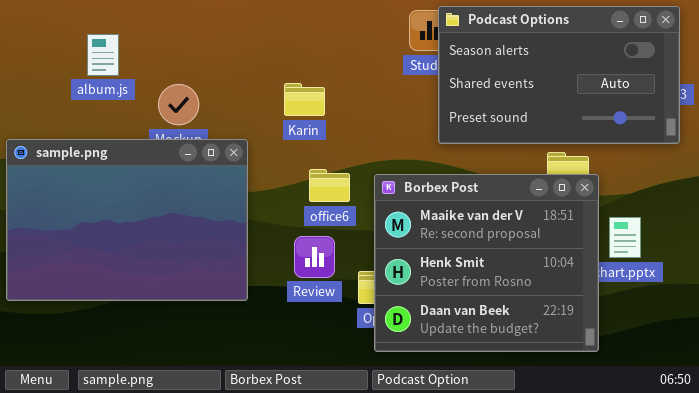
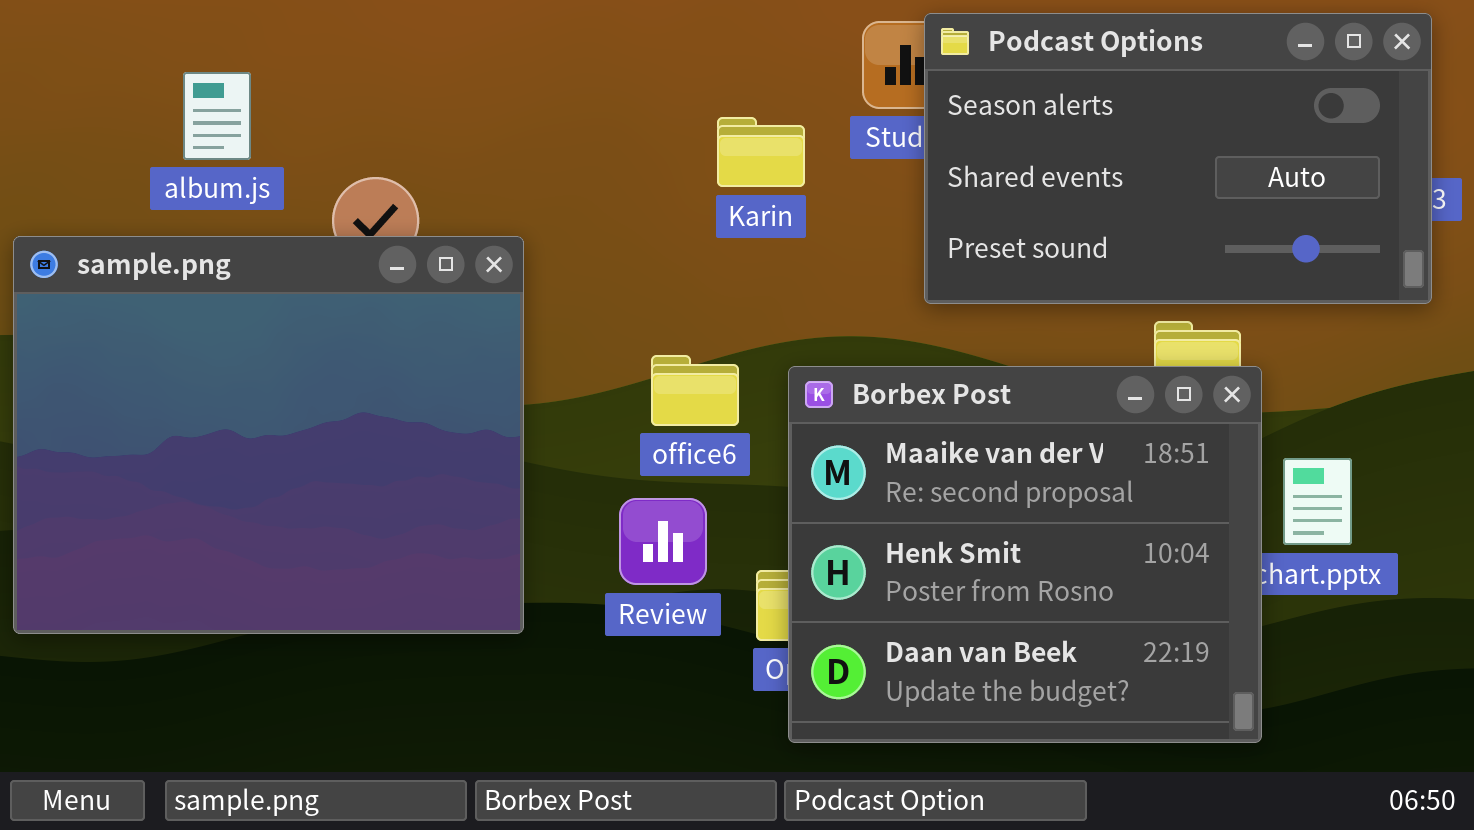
Karin: [284,83,325,116] -> [717,117,805,187], moved
sample.png: [6,139,248,301] -> [13,236,524,634], resized

